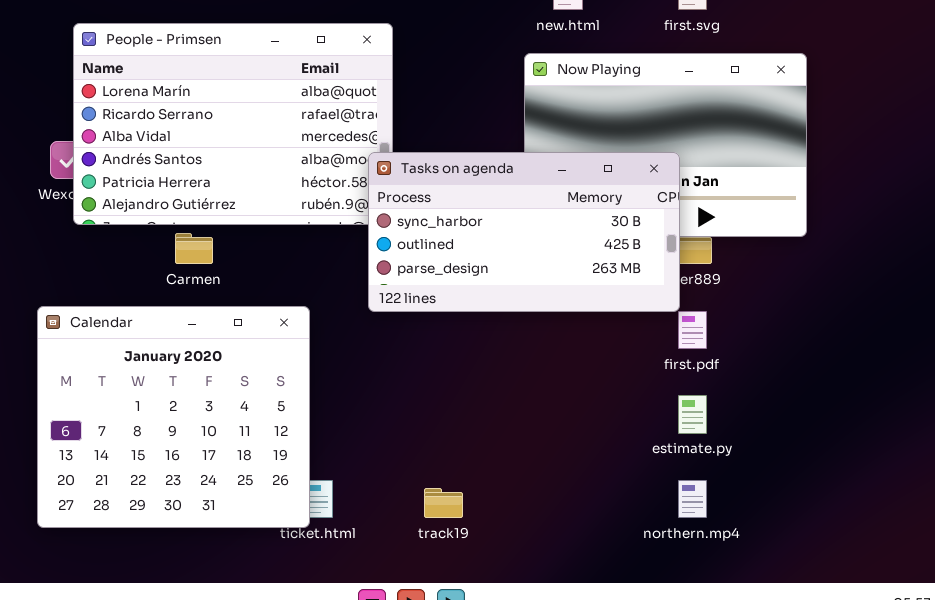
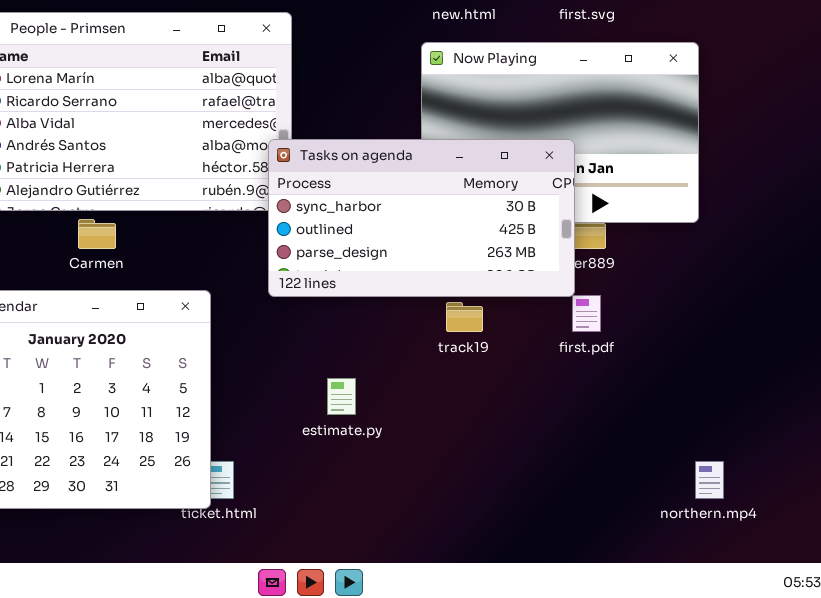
estimate.py: [678,395,707,434] -> [327,378,356,415], moved
northern.mp4: [678,480,707,518] -> [695,461,724,499], moved
track19: [424,488,463,518] -> [446,302,483,332], moved

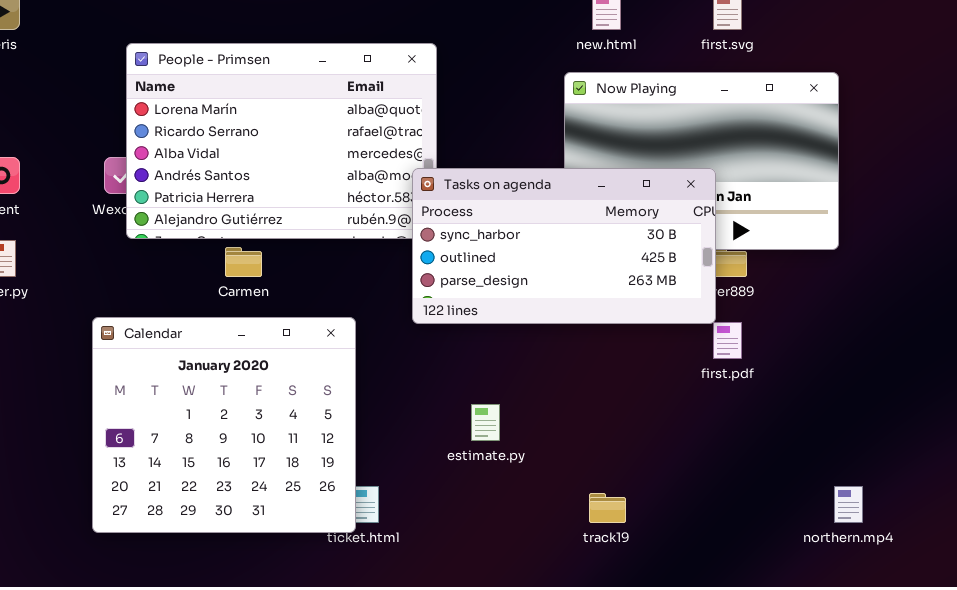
track19: [446,302,483,332] -> [589,493,626,523], moved

